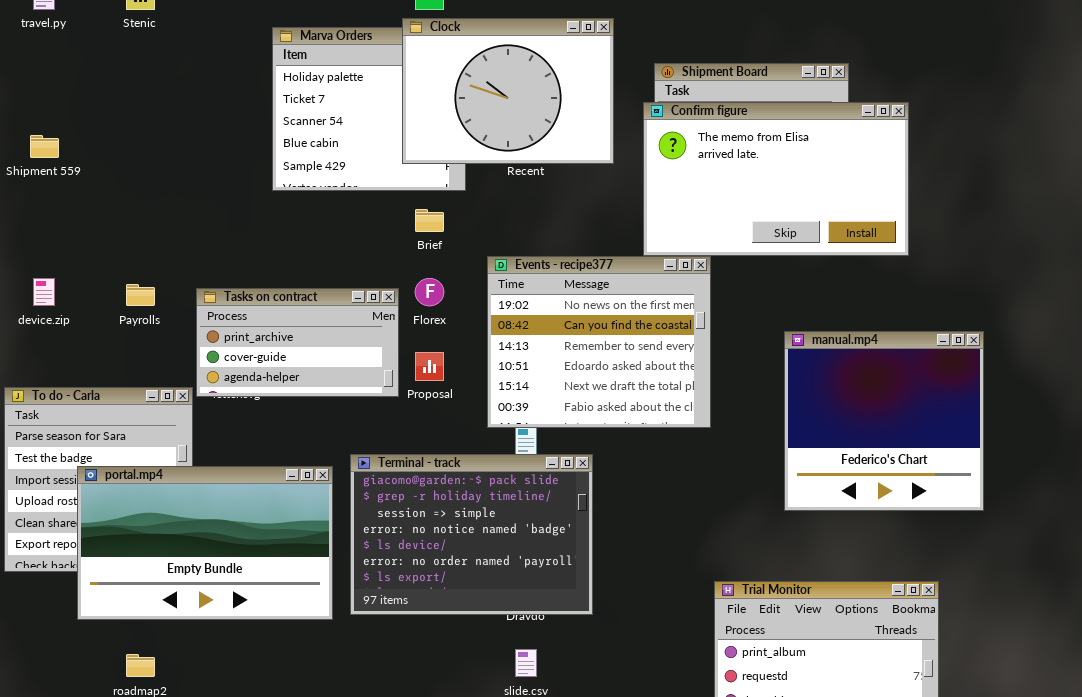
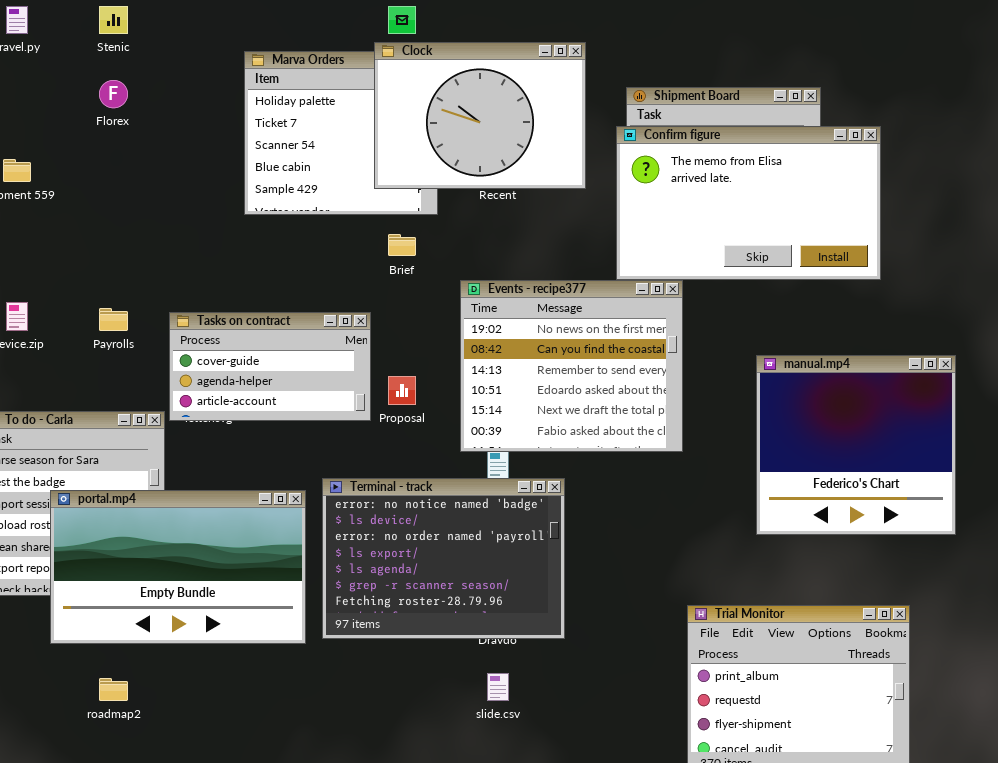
Florex: [415,278,444,306] -> [99,80,128,108], moved
Tasks on contract: [196,288,399,397] -> [169,312,371,421], scrolled down 1 row
Terminal - track: [350,454,593,615] -> [322,478,565,639], scrolled down 3 rows

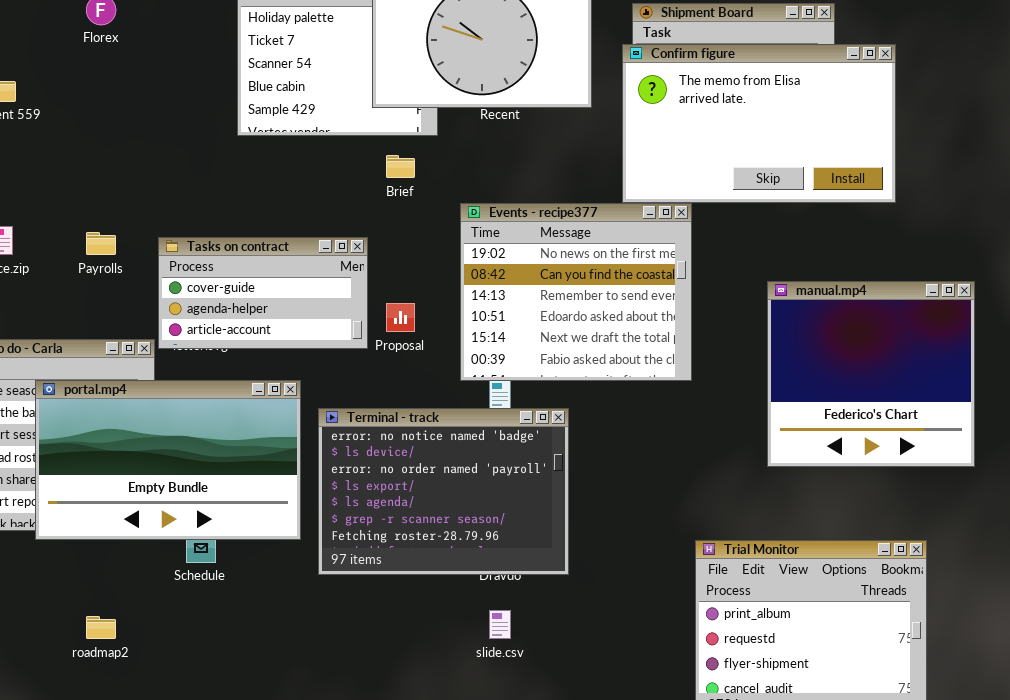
portal.mp4: [50,490,306,644] -> [35,380,301,540], moved

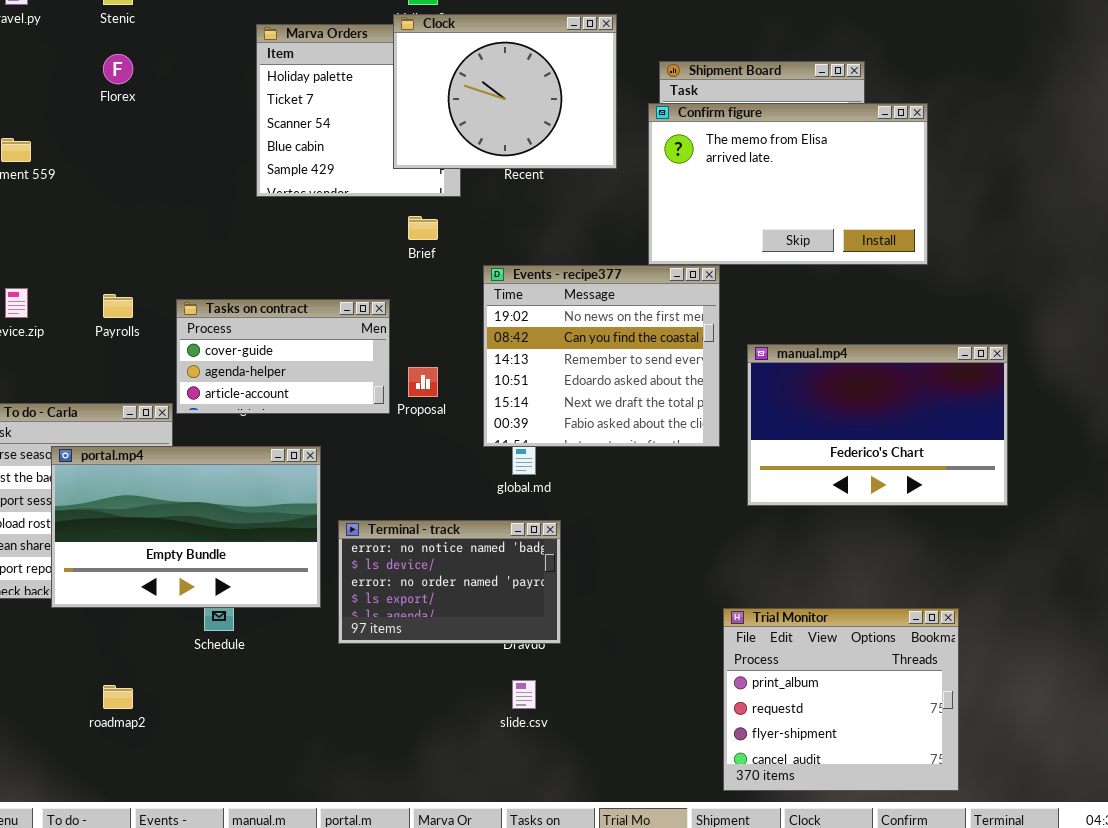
manual.mp4: [767,281,975,467] -> [747,344,1008,506], resized
Terminal - track: [318,408,569,575] -> [338,520,561,644], resized

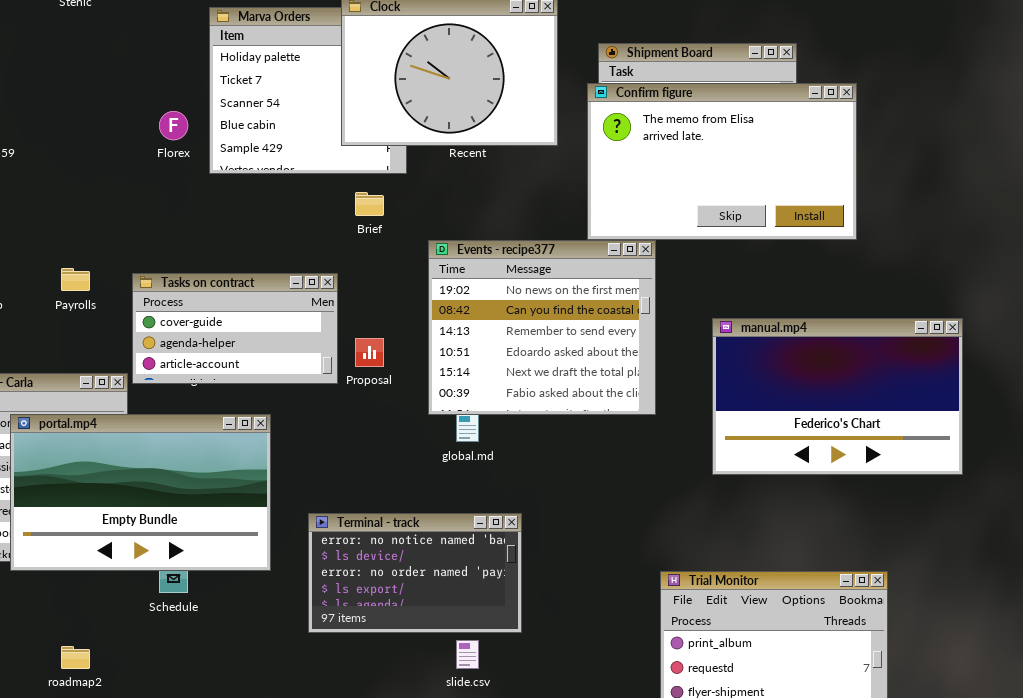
Florex: [103,54,133,84] -> [159,111,188,140], moved
manual.mp4: [747,344,1008,506] -> [712,318,963,475], moved
Terminal - track: [338,520,561,644] -> [308,513,522,633], moved

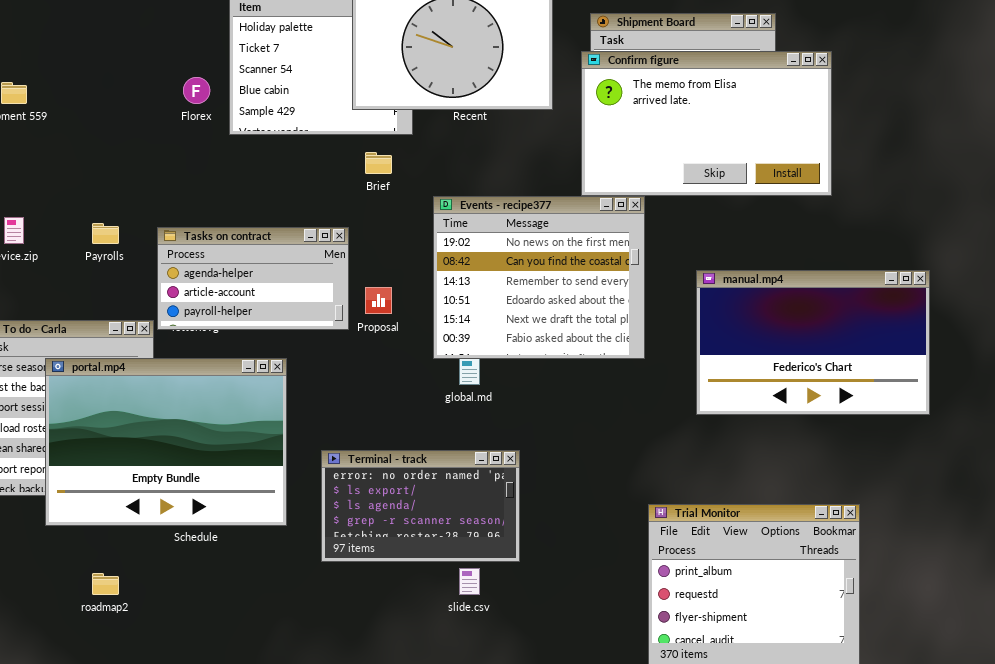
Tasks on contract: [132,273,338,384] -> [157,227,349,330], scrolled down 1 row
portal.mp4: [10,414,271,571] -> [45,358,287,526], resized
Terminal - track: [308,513,522,633] -> [321,450,520,562], scrolled down 2 rows

